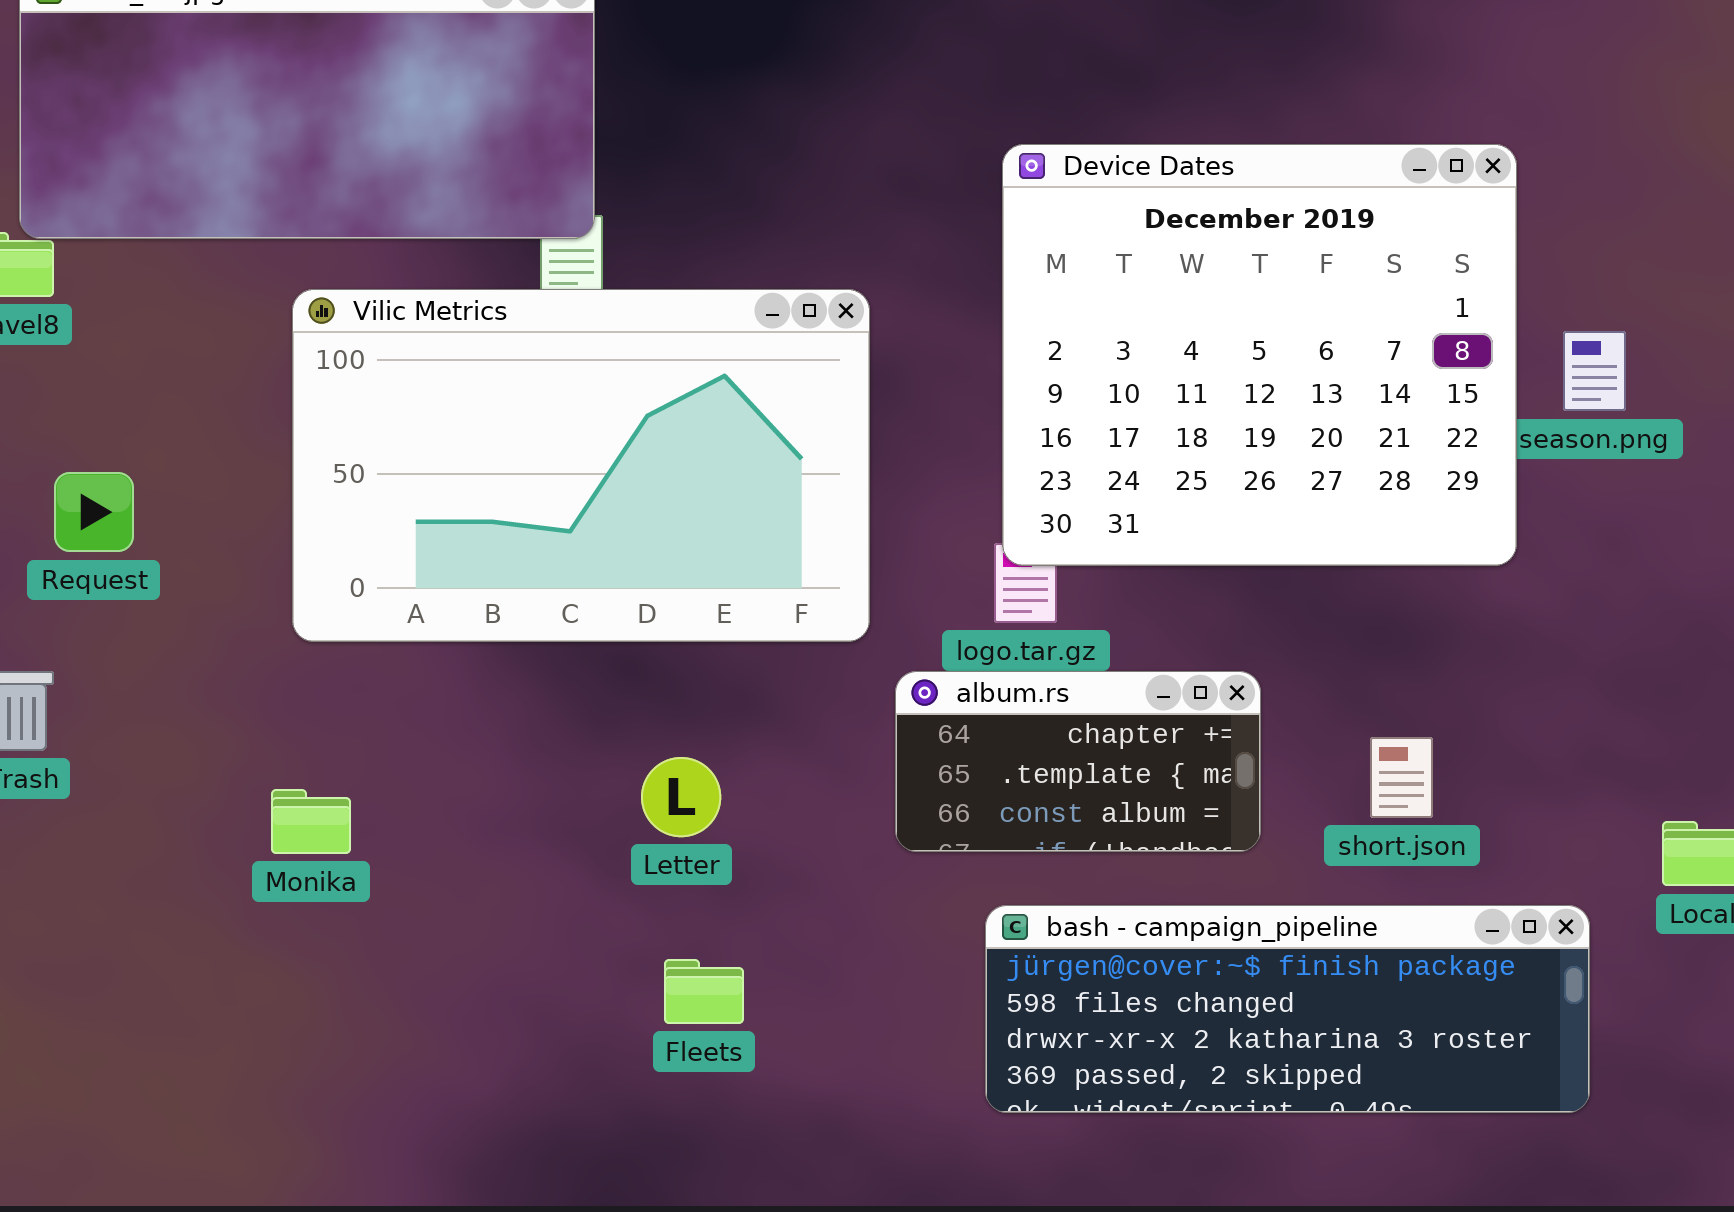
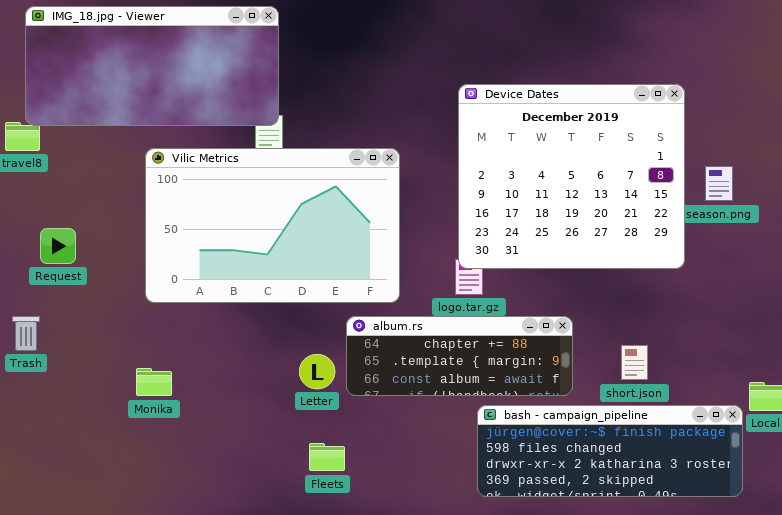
album.rs: [895,671,1261,852] -> [346,316,573,396], resized
bash - campaign_pipeline: [985,905,1590,1113] -> [477,405,743,497], moved

